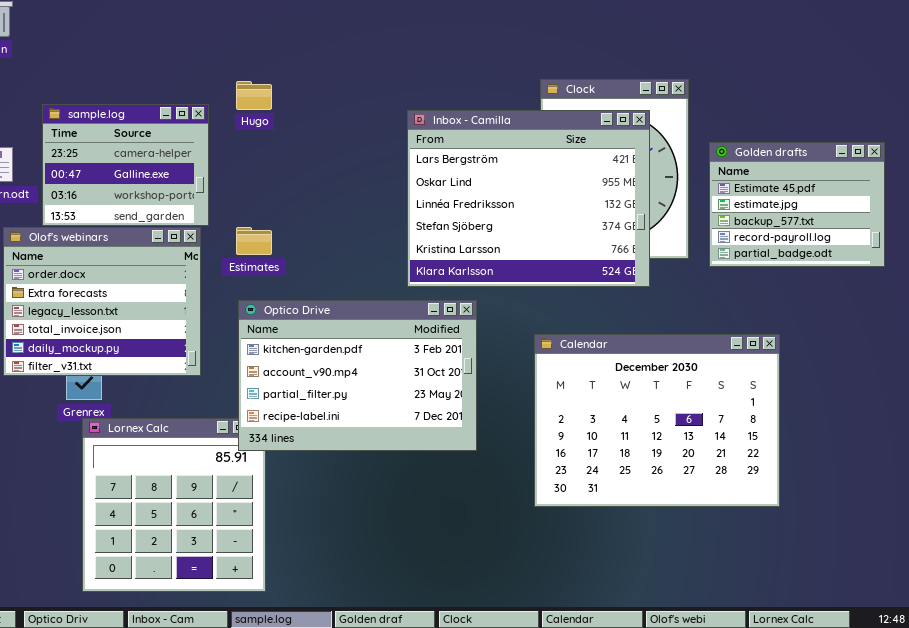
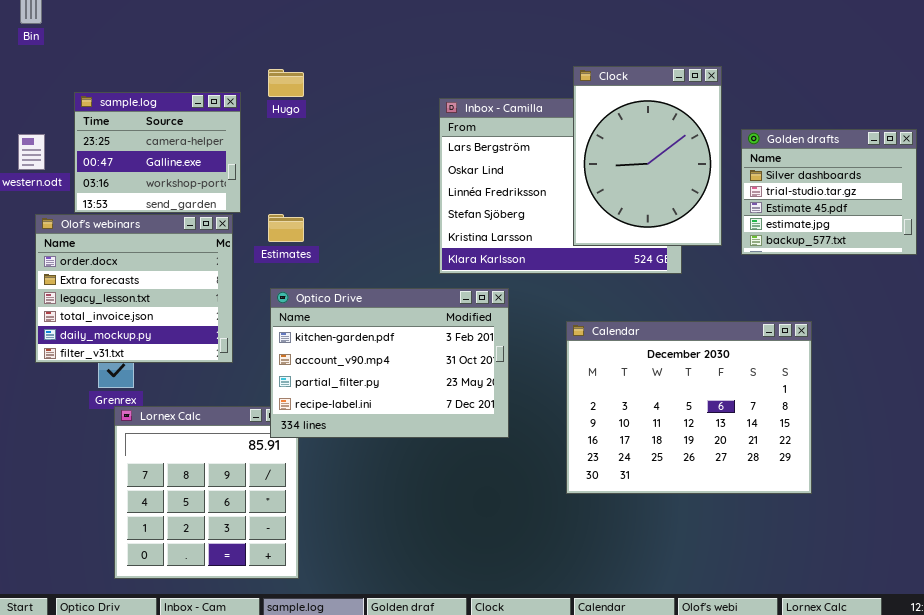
Clock: [540,79,689,259] -> [573,66,722,246], raised
Golden drafts: [709,142,885,267] -> [741,129,917,255], scrolled up 2 rows

